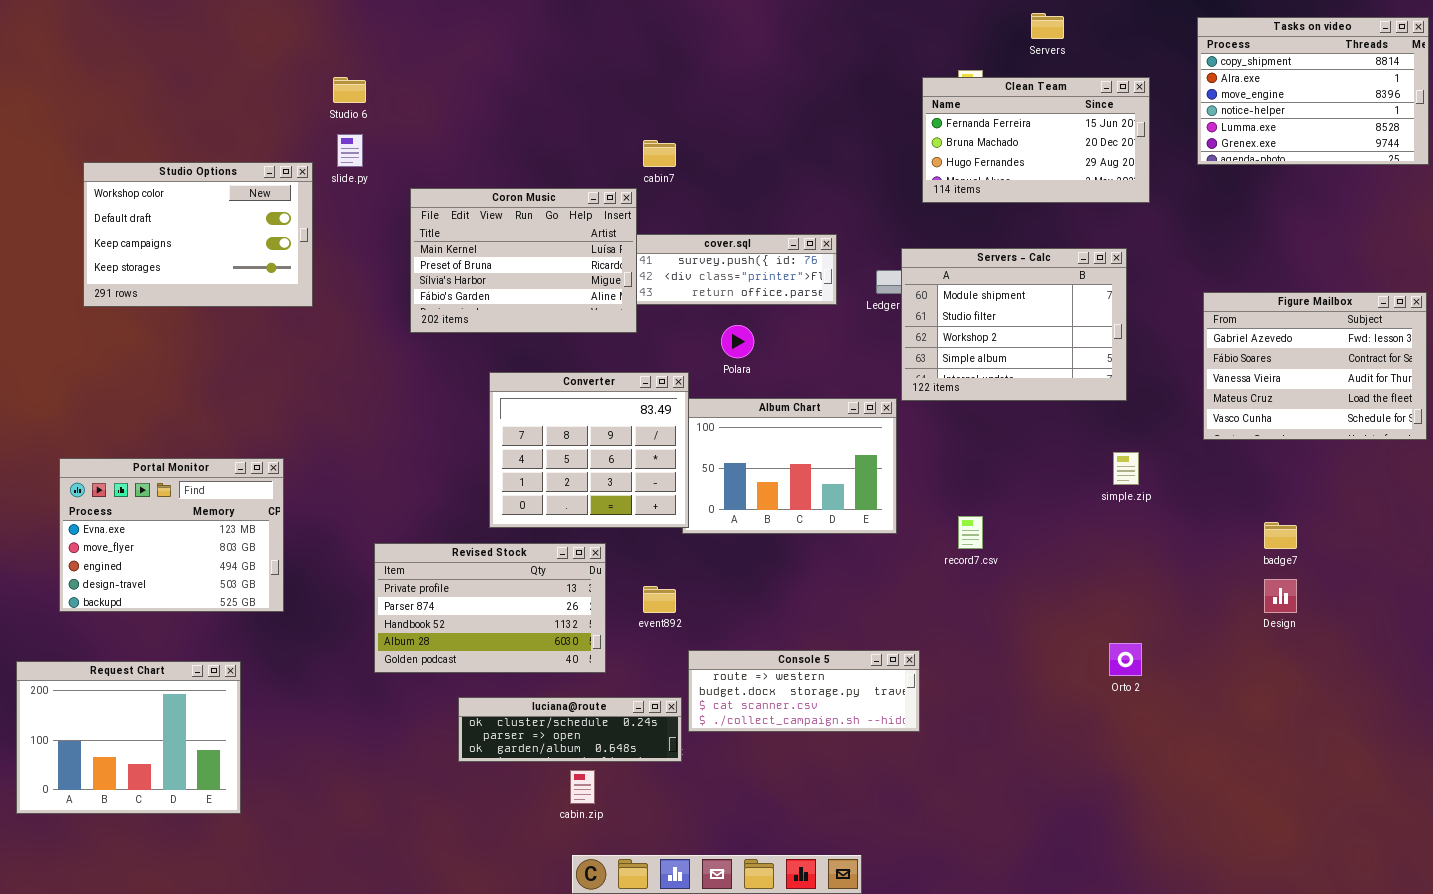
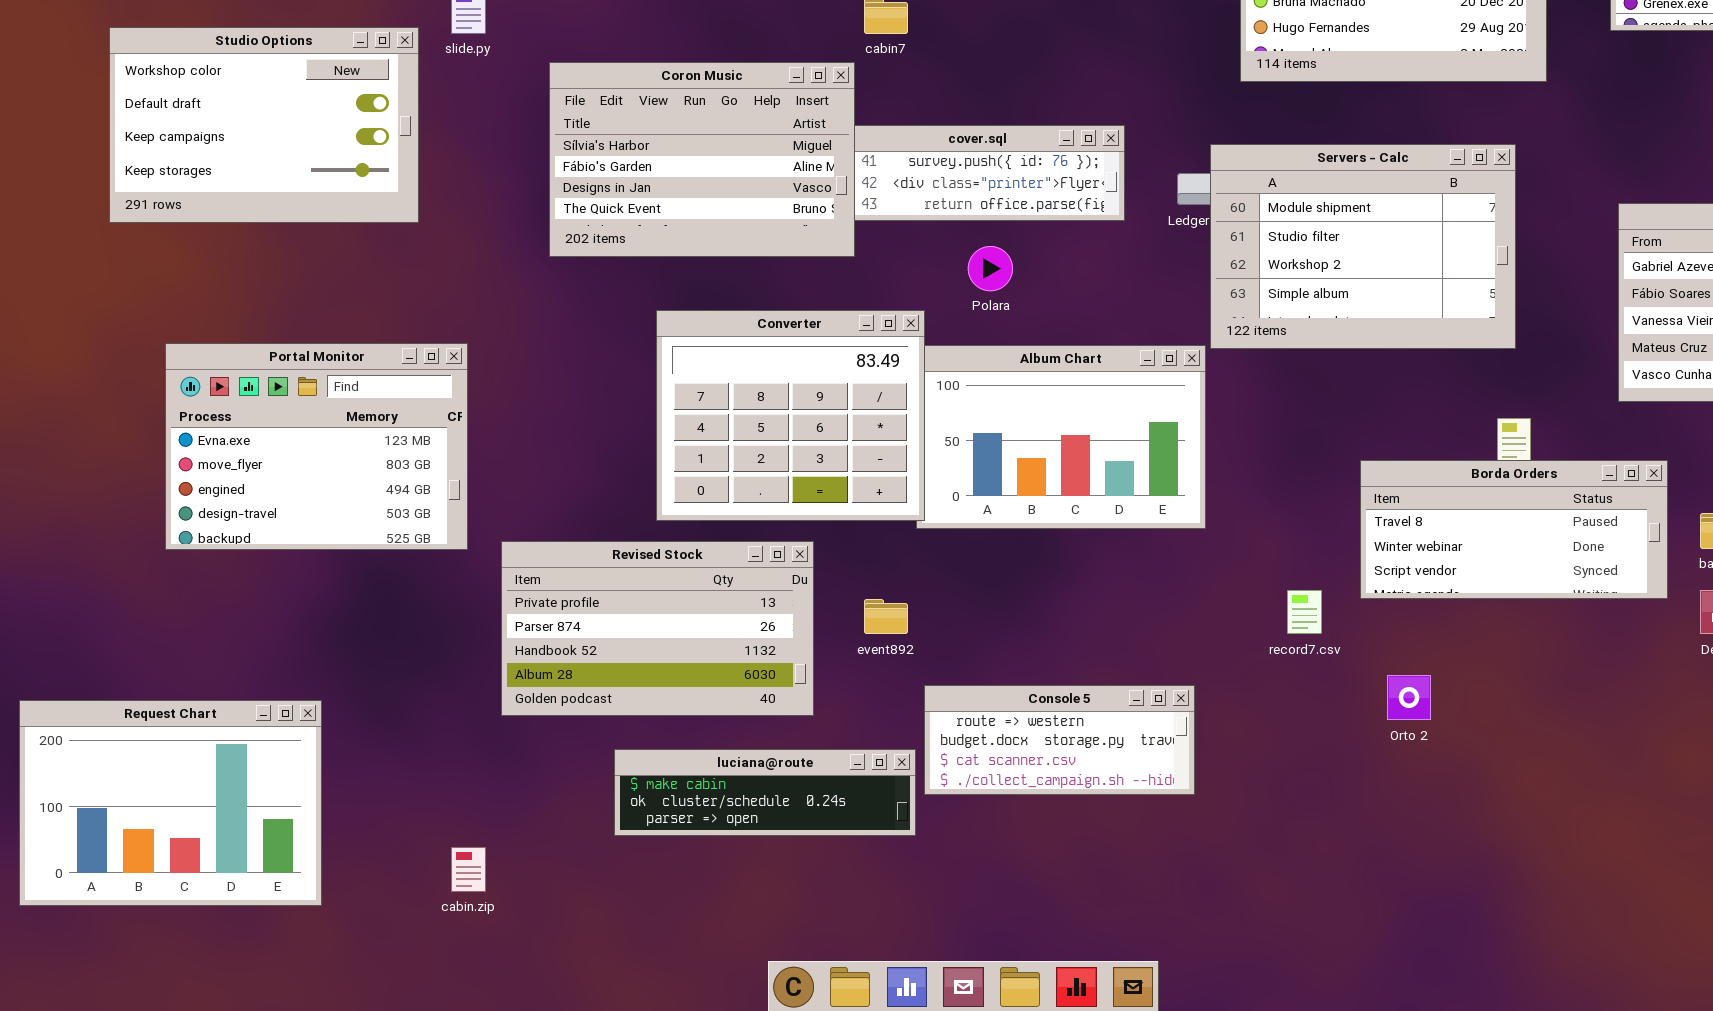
Coron Music: [410,188,637,333] -> [549,62,855,257], scrolled down 2 rows
Portal Monitor: [59,458,284,612] -> [165,343,468,550], moved
Borda Orders: none -> [1360,460,1668,599], opened
record7.csv: [958,516,983,549] -> [1287,590,1322,634], moved
Orto 2: [1109,643,1142,676] -> [1387,675,1431,720], moved
Console 5: [688,650,920,732] -> [924,685,1195,795], resized
luciana@route: [458,697,682,762] -> [614,749,916,836], scrolled up 1 row
cabin.zip: [570,770,595,804] -> [451,847,486,892], moved

